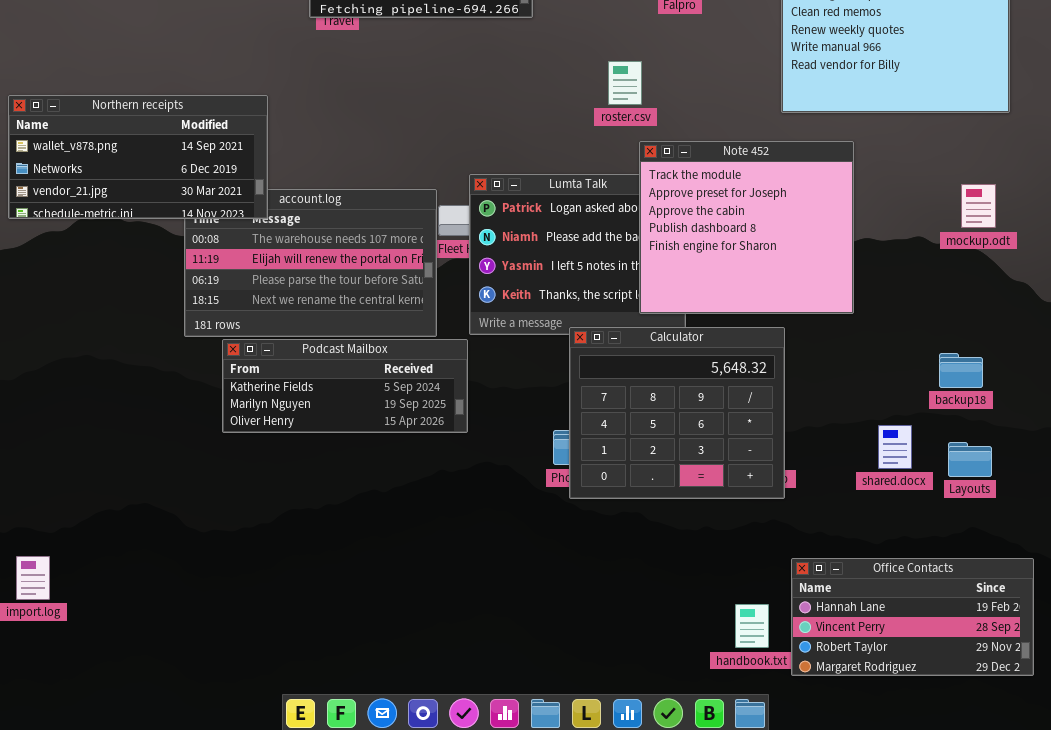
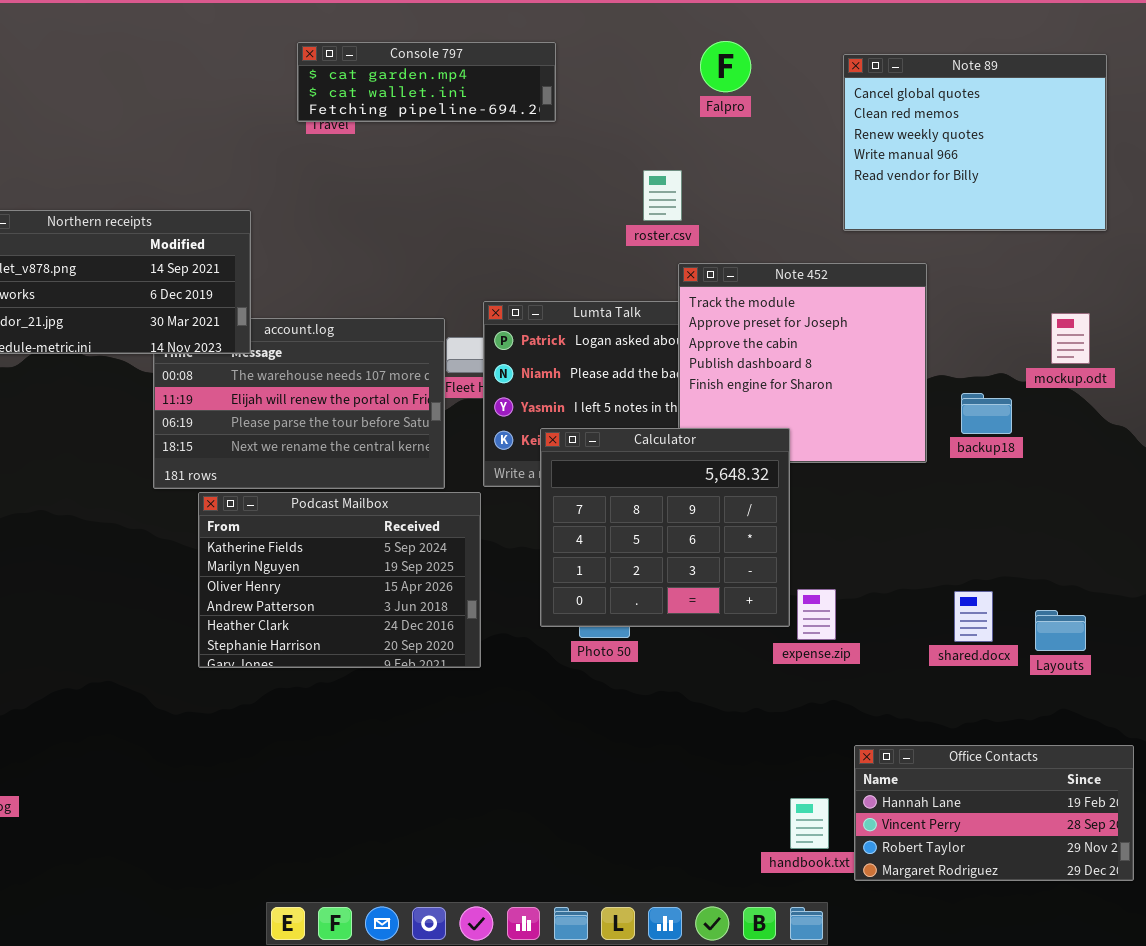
Calculator: [569,327,785,499] -> [540,428,790,627], moved
Podcast Mailbox: [222,339,468,433] -> [198,492,481,668], resized
backup18: [939,353,983,388] -> [961,393,1012,434], moved

